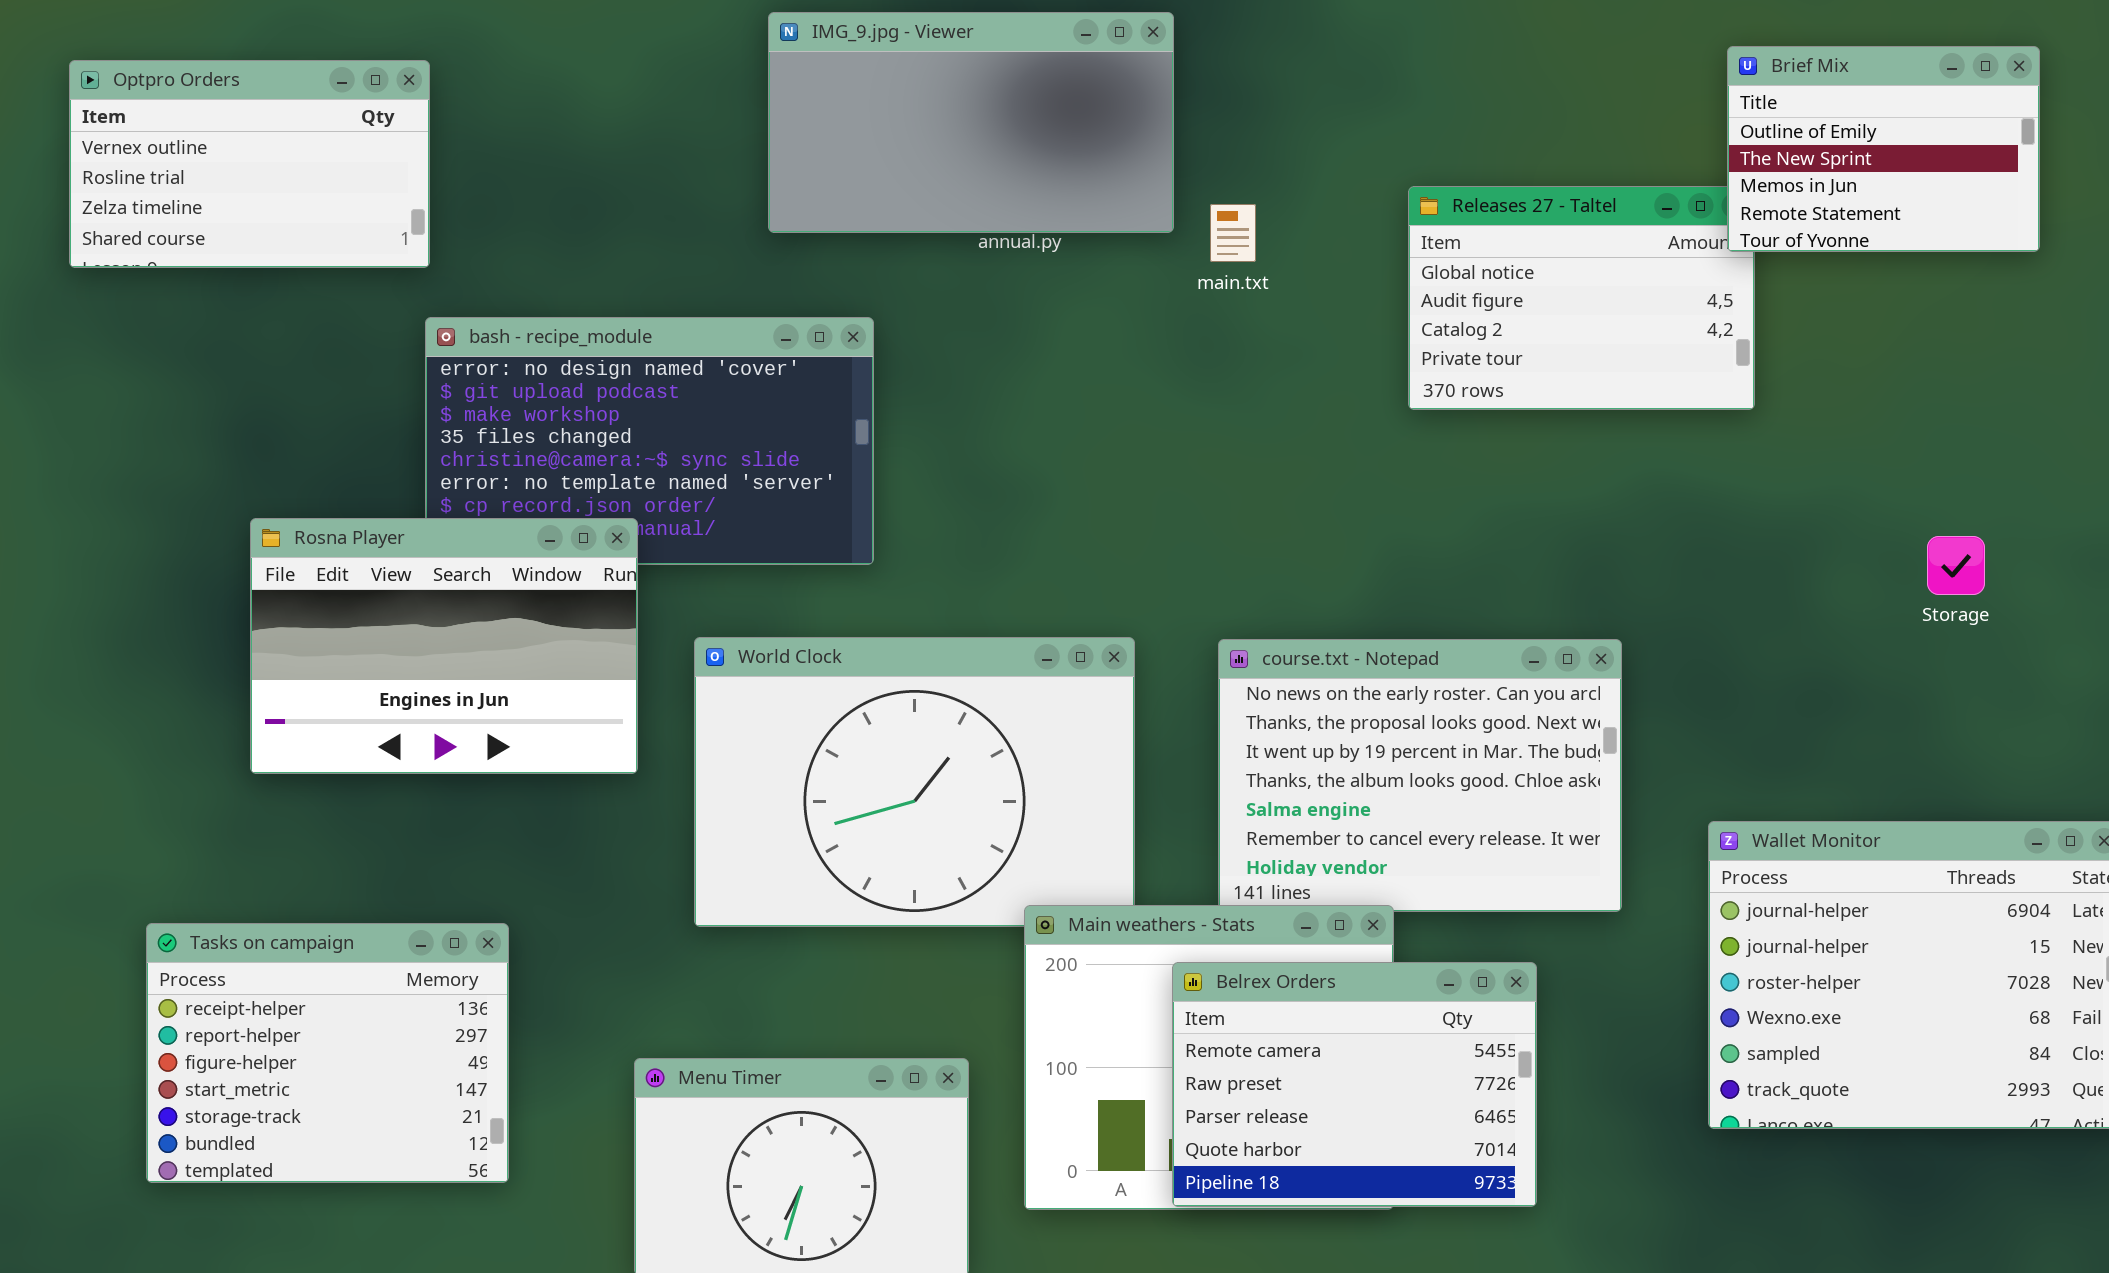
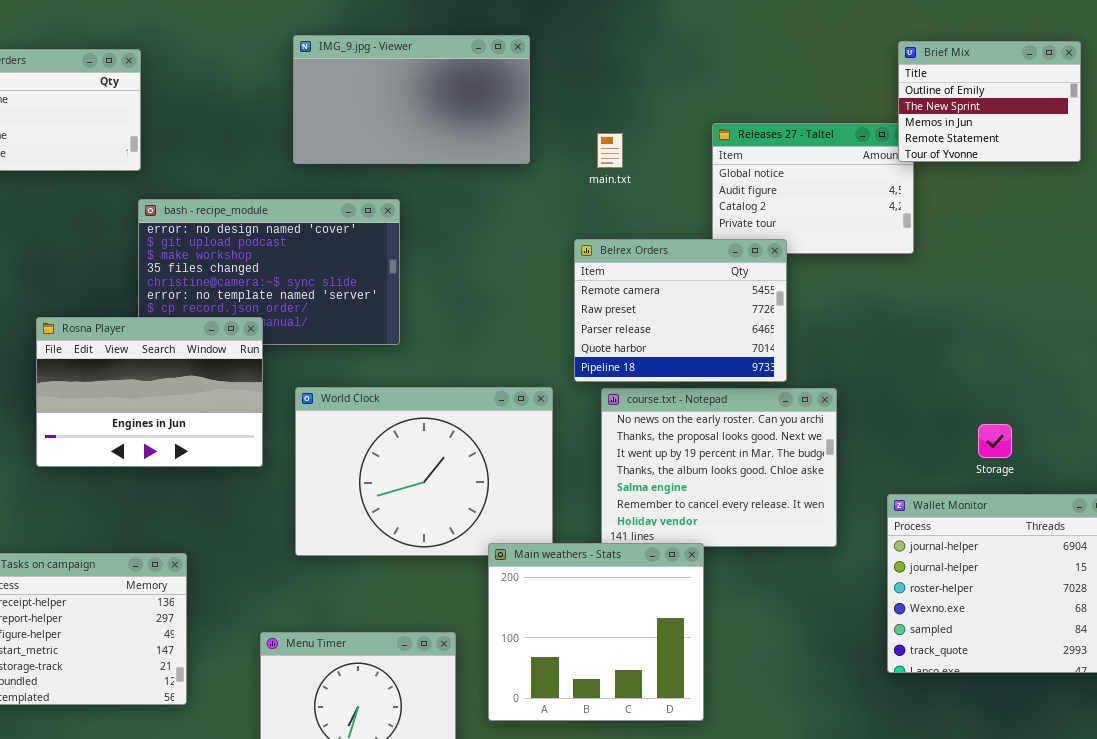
IMG_9.jpg - Viewer: [768,12,1174,233] -> [293,35,530,164], moved
Storage: [1927,536,1985,595] -> [978,424,1012,458], moved
Belrex Orders: [1172,962,1537,1207] -> [574,239,787,382], moved

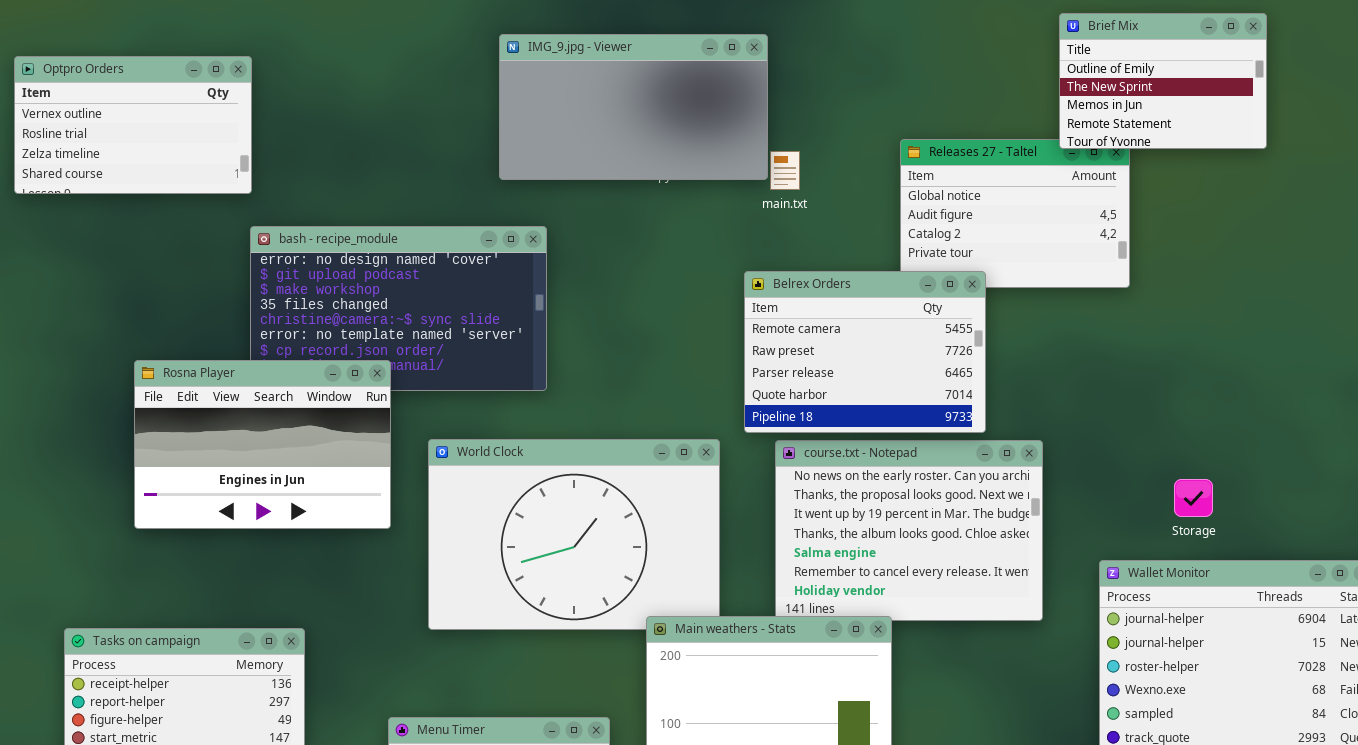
IMG_9.jpg - Viewer: [293,35,530,164] -> [499,34,768,180], moved
Brief Mix: [898,41,1081,162] -> [1059,13,1267,149], moved
Storage: [978,424,1012,458] -> [1174,479,1213,517], moved

